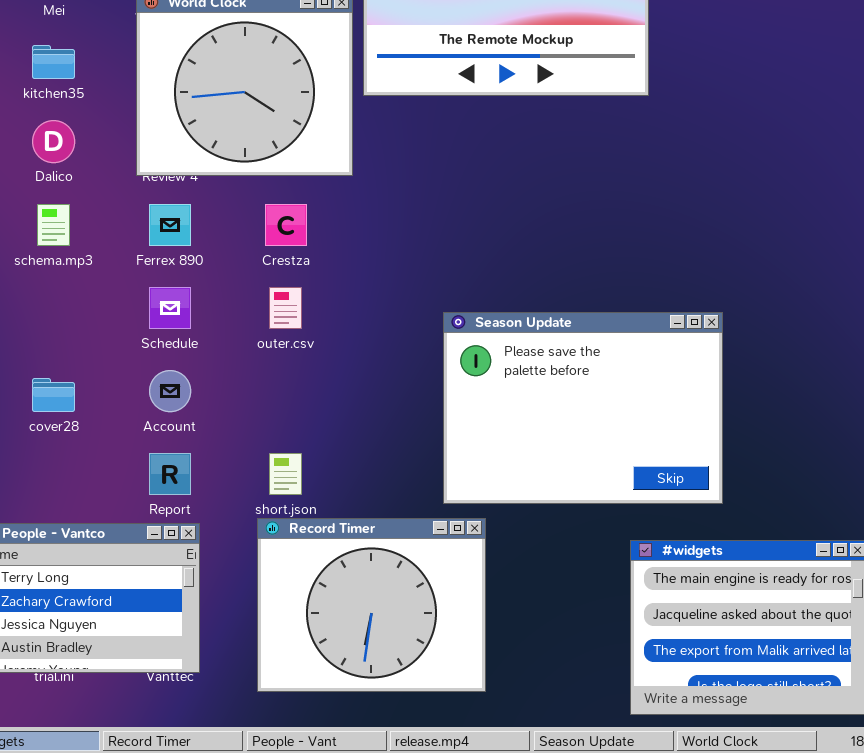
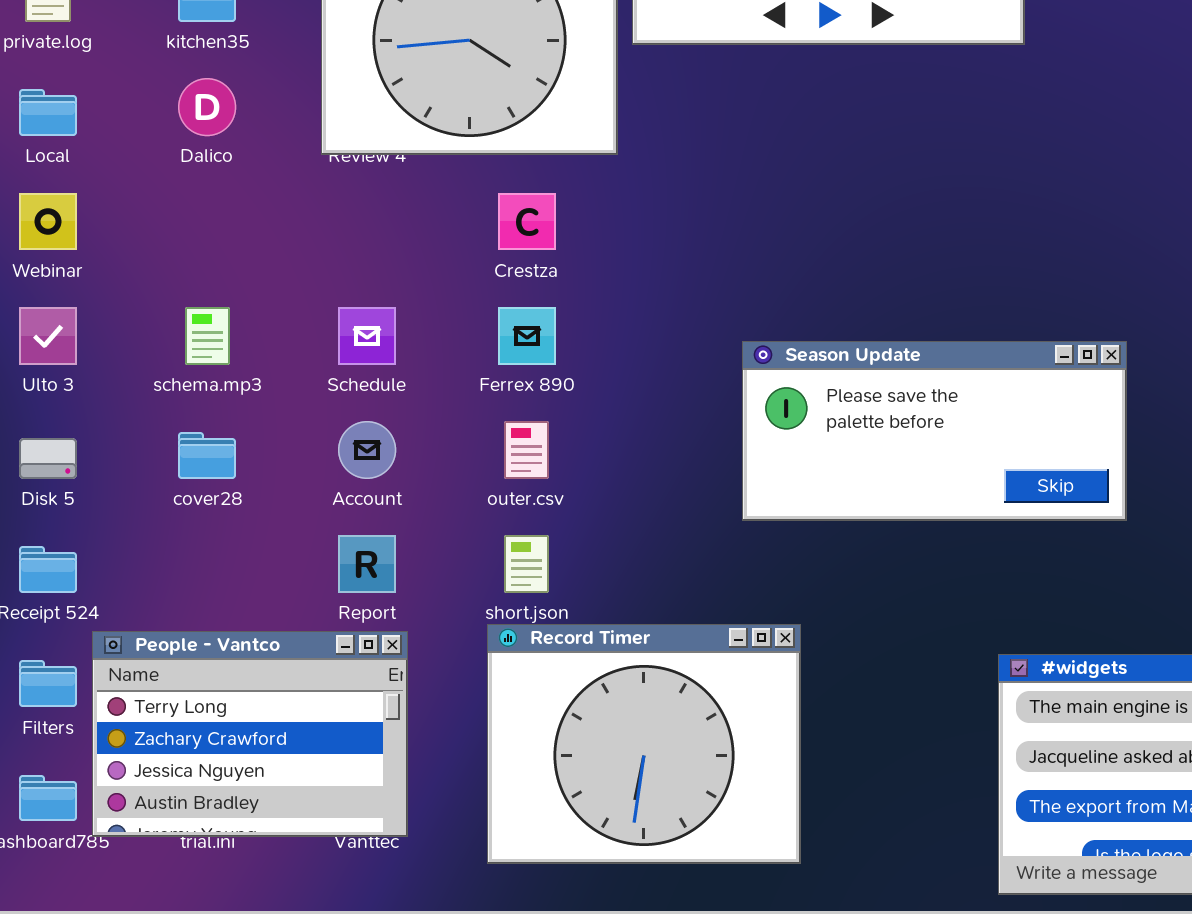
schema.mp3: [37,204,70,246] -> [185,307,230,365], moved
Ferrex 890: [149,204,191,246] -> [498,307,556,365], moved
outer.csv: [269,287,302,329] -> [504,421,549,479], moved
Season Update: [443,312,723,504] -> [742,341,1127,521], resized

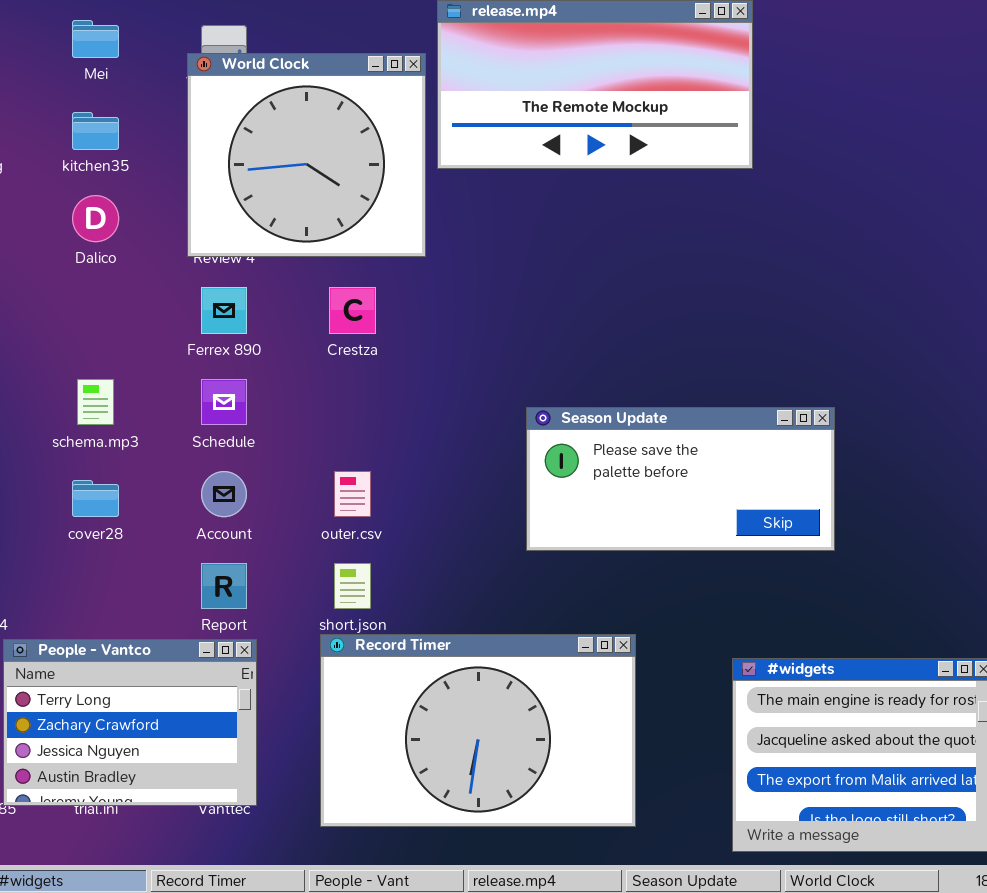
Ferrex 890: [498,307,556,365] -> [201,287,247,334], moved
Record Timer: [487,624,801,864] -> [320,634,636,827], resized

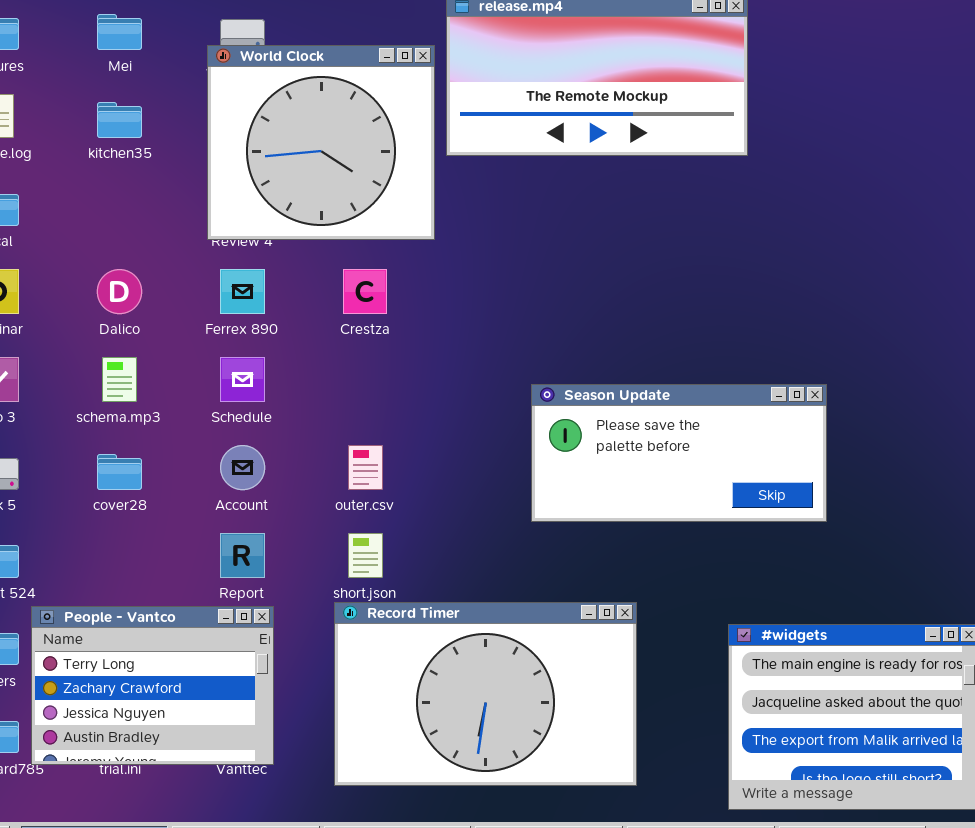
Dalico: [72,195,119,242] -> [97,269,142,314], moved

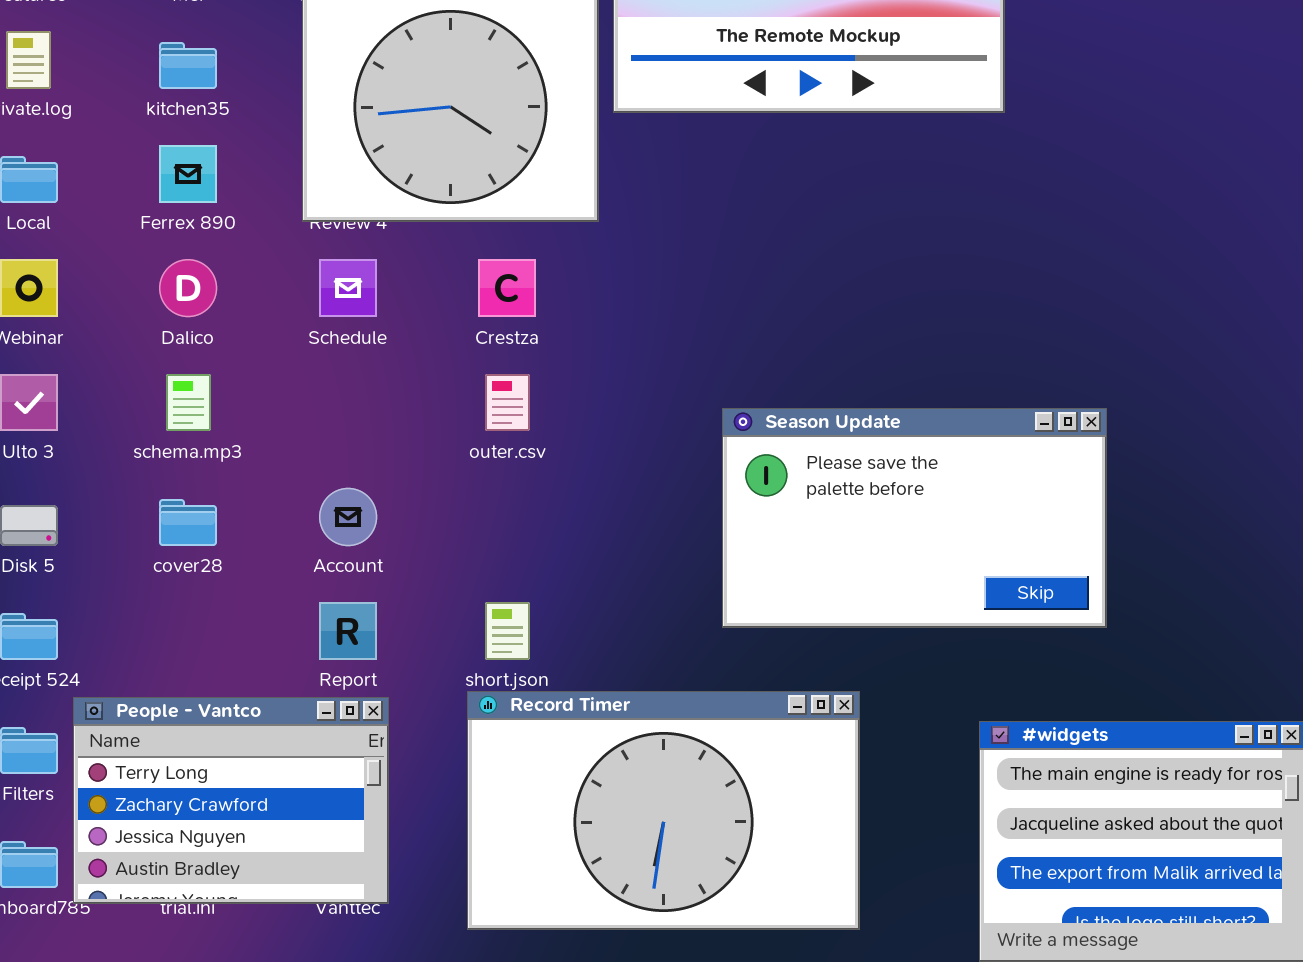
Ferrex 890: [220,269,265,314] -> [159,145,217,203], moved
Schedule: [220,357,265,402] -> [319,259,377,317], moved
Season Update: [531,384,827,522] -> [722,408,1107,628], resized
outer.csv: [348,445,383,490] -> [485,374,530,431], moved

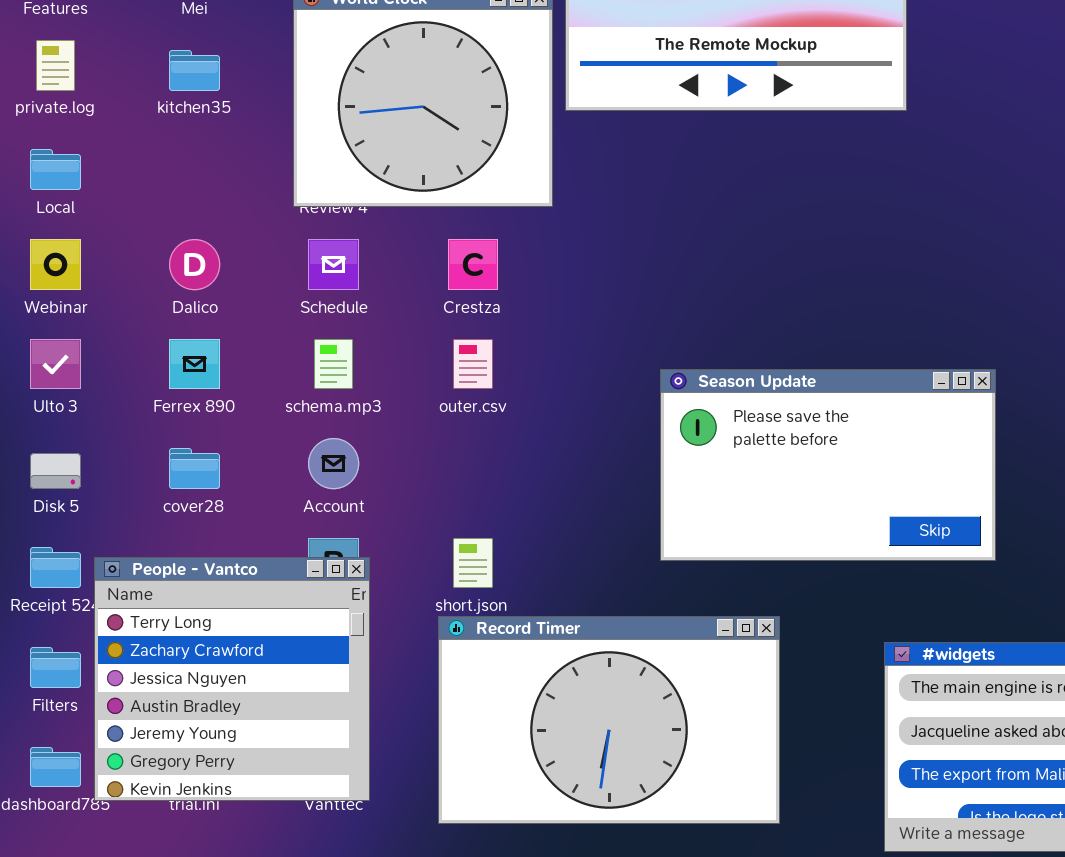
Ferrex 890: [159,145,217,203] -> [169,339,220,389], moved
schema.mp3: [166,374,211,431] -> [314,339,353,389], moved
People - Vantco: [73,697,389,904] -> [94,557,370,801], resized

